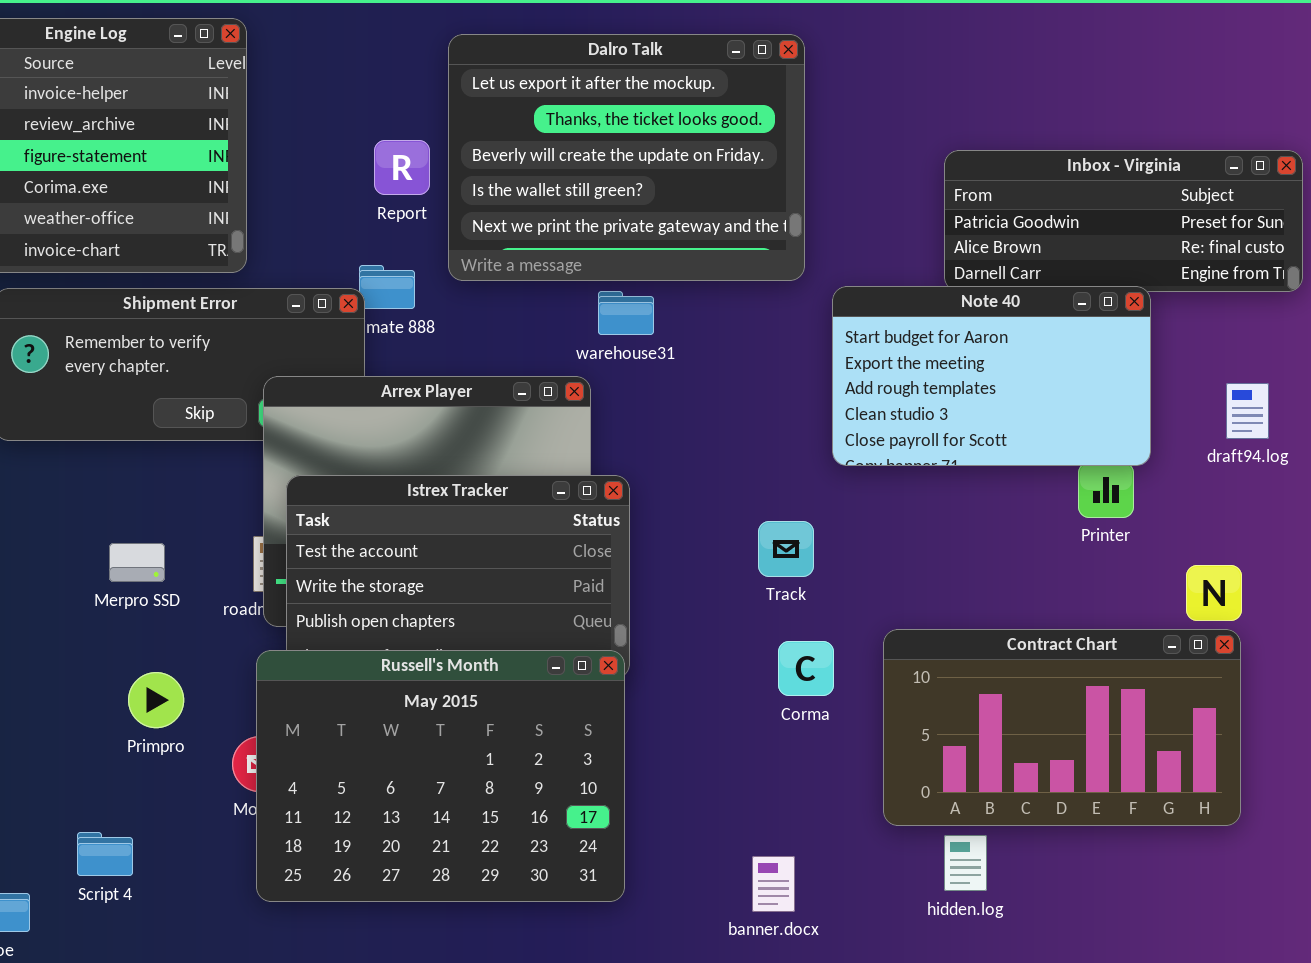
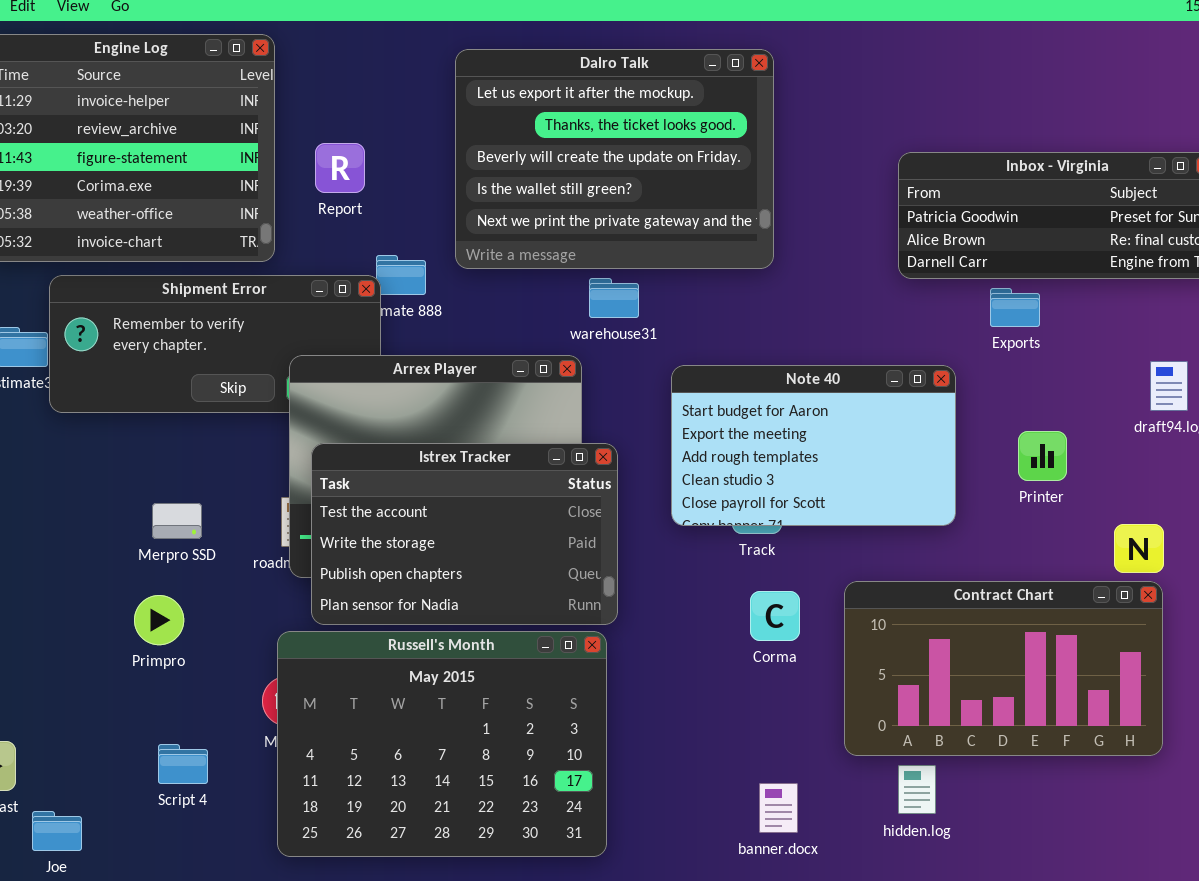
Report: [374,140,430,195] -> [315,143,365,193], moved
Note 40: [832,286,1151,466] -> [671,365,956,526], moved
Russell's Month: [256,650,625,902] -> [277,631,607,857], moved
Primpro: [128,672,184,728] -> [134,595,184,645], moved
Script 4: [77,832,133,876] -> [158,744,208,784], moved
banner.docx: [752,856,795,912] -> [759,783,798,833], moved

